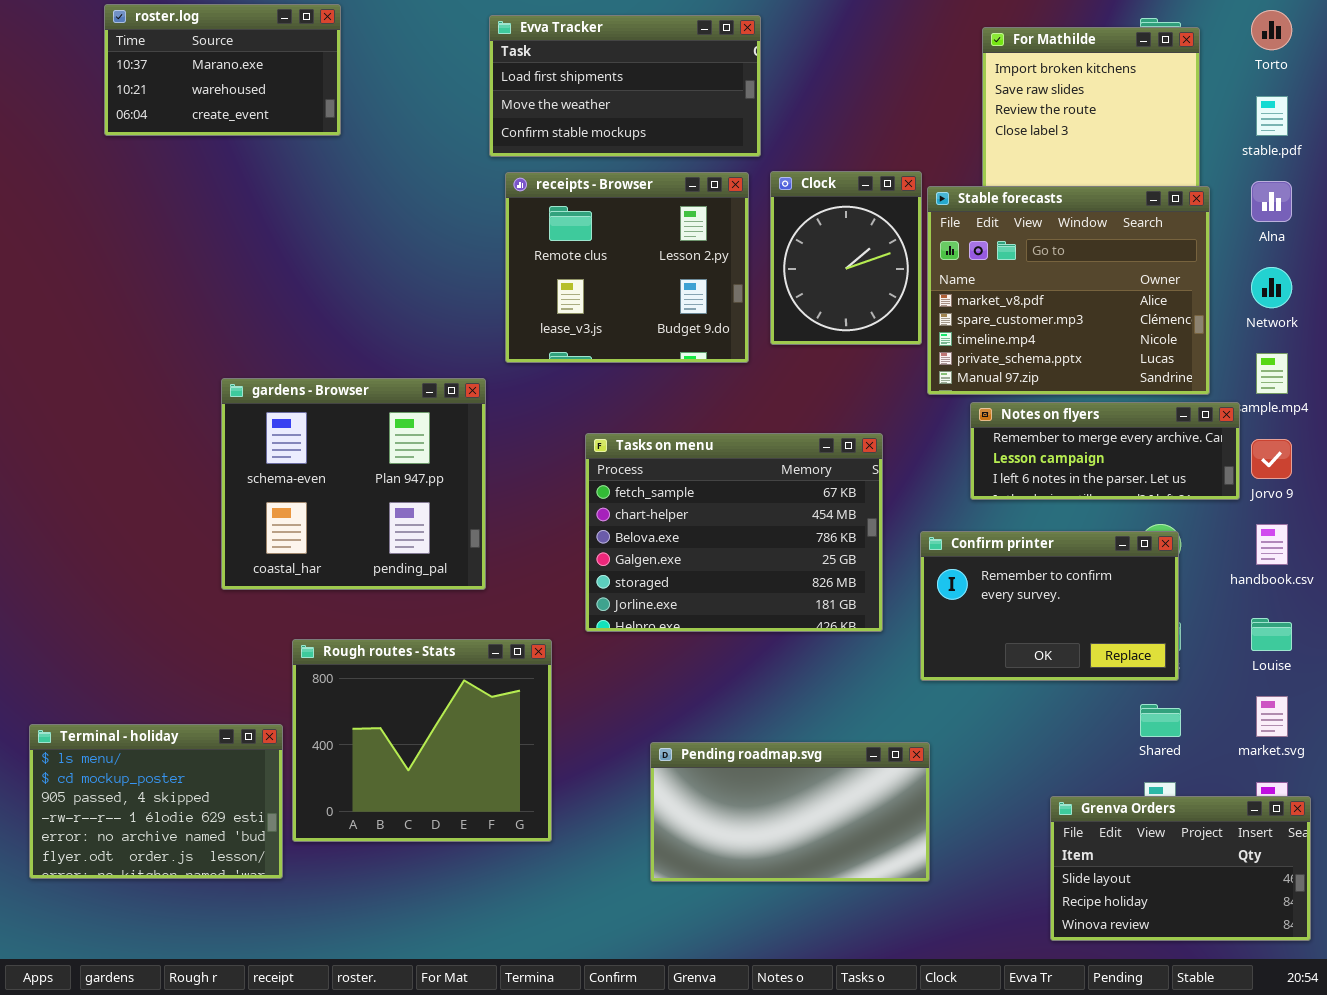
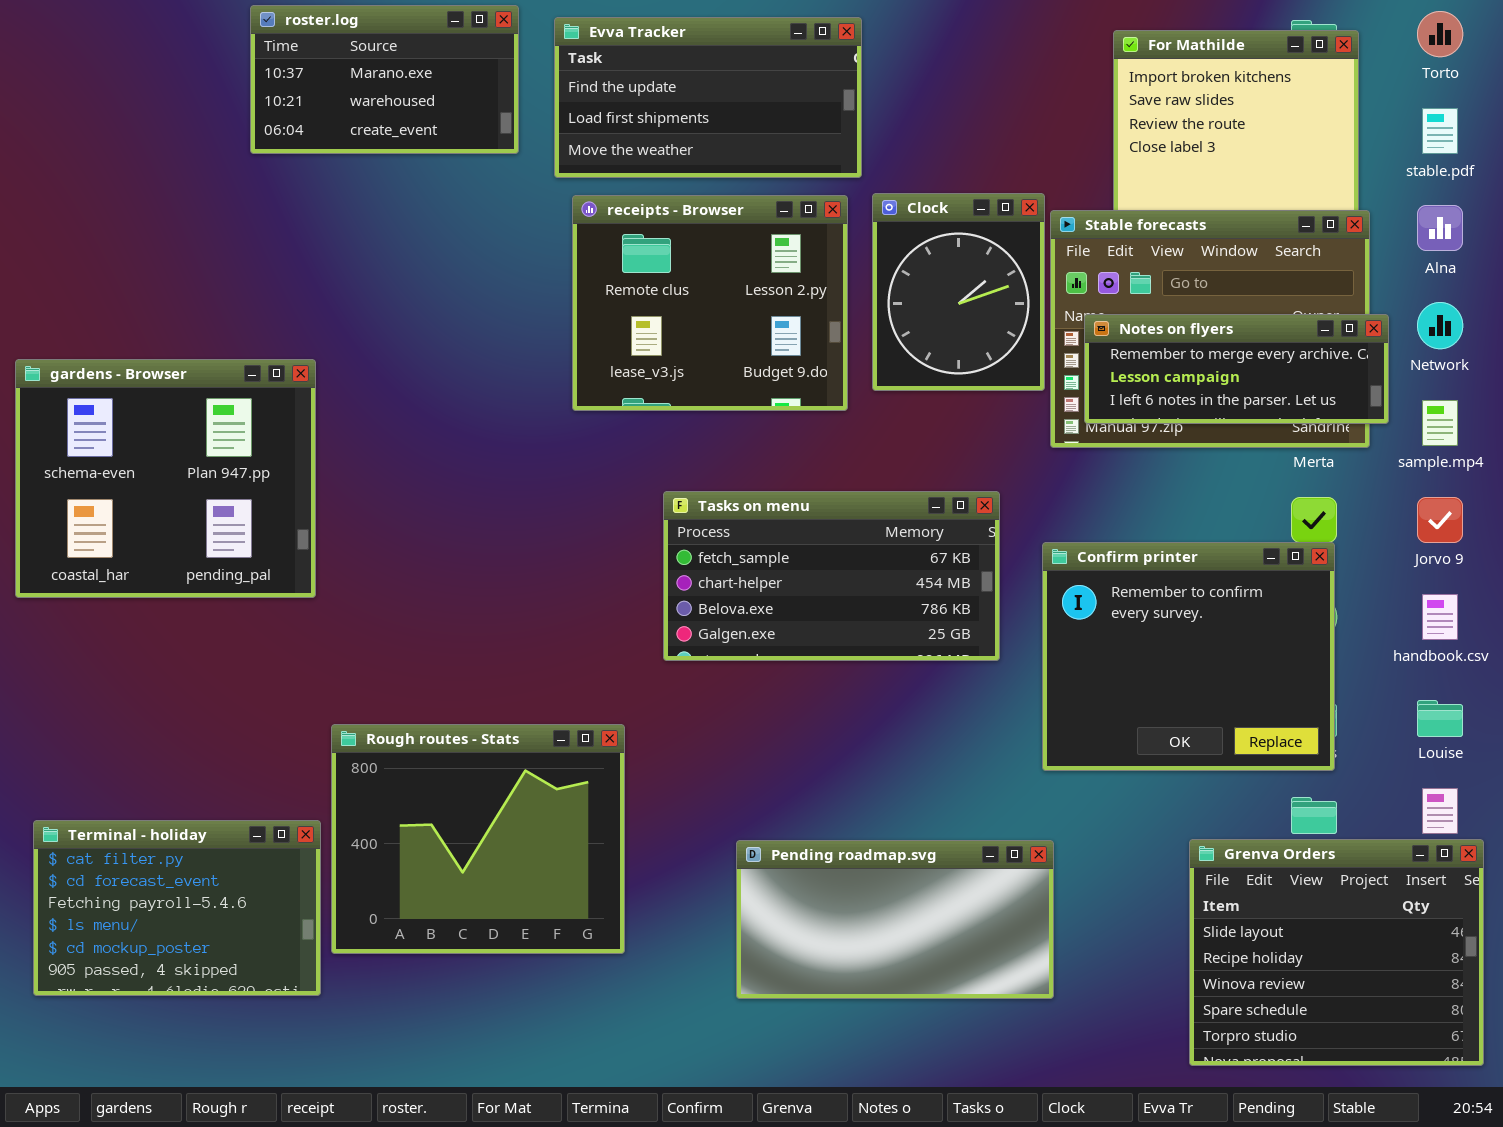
roster.log: [104,4,341,136] -> [250,5,519,154], moved
Evva Tracker: [489,15,761,157] -> [554,17,862,178], scrolled up 1 row
gardens - Browser: [221,378,486,590] -> [15,359,316,598], moved
Notes on flyers: [970,402,1240,500] -> [1084,314,1389,424], moved
Tasks on menu: [585,433,883,632] -> [663,491,1000,661], resized
Confirm printer: [920,531,1179,681] -> [1042,542,1335,771], resized
Terminal - holiday: [29,724,283,879] -> [33,820,321,996], scrolled up 3 rows
Grenva Orders: [1050,796,1311,941] -> [1189,839,1484,1066], resized

